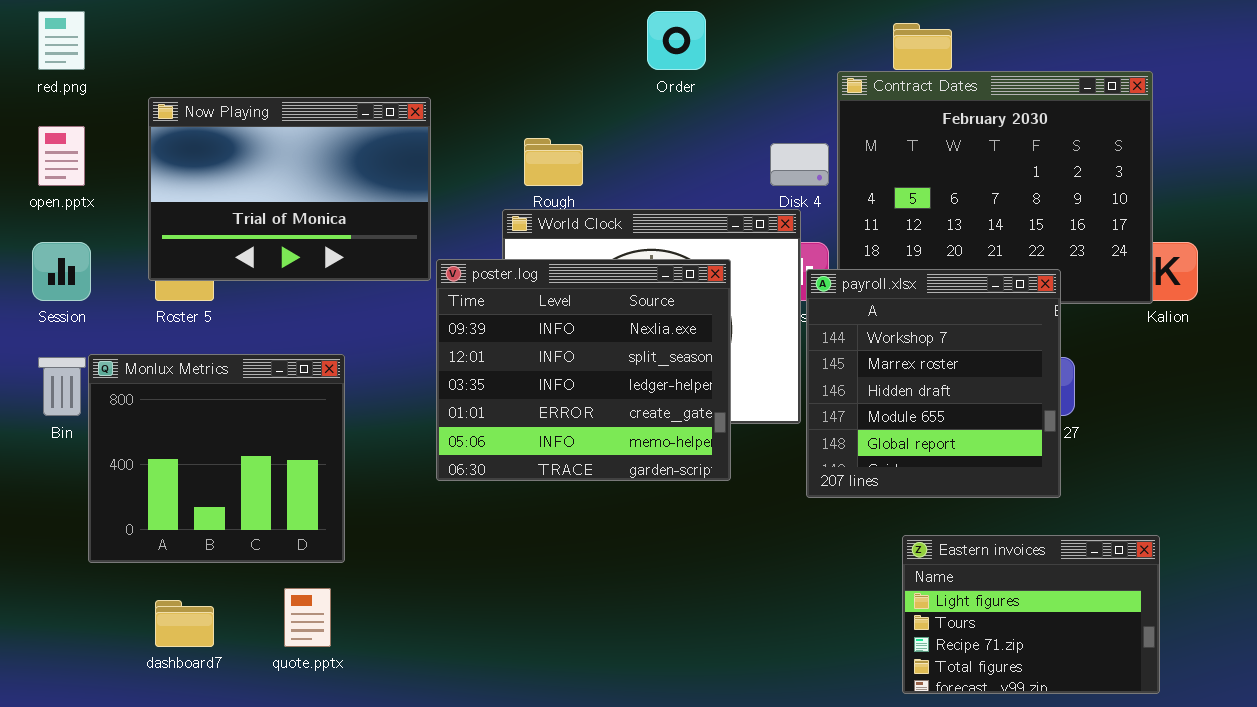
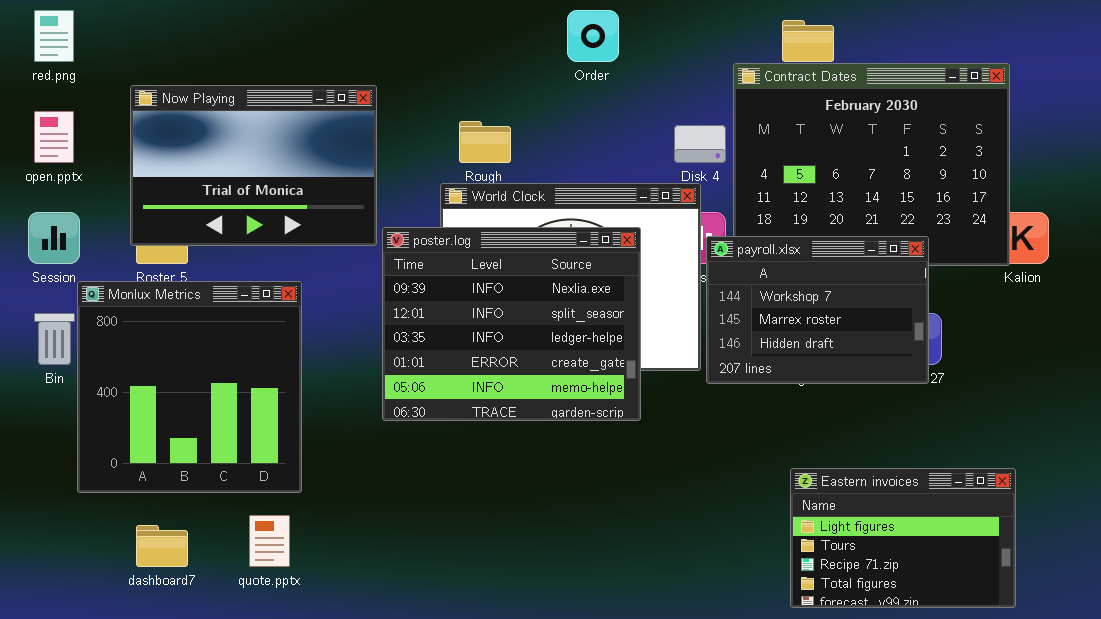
payroll.xlsx: [806,269,1061,498] -> [706,236,929,384], resized
Monlux Metrics: [88,354,345,563] -> [77,281,302,493], resized

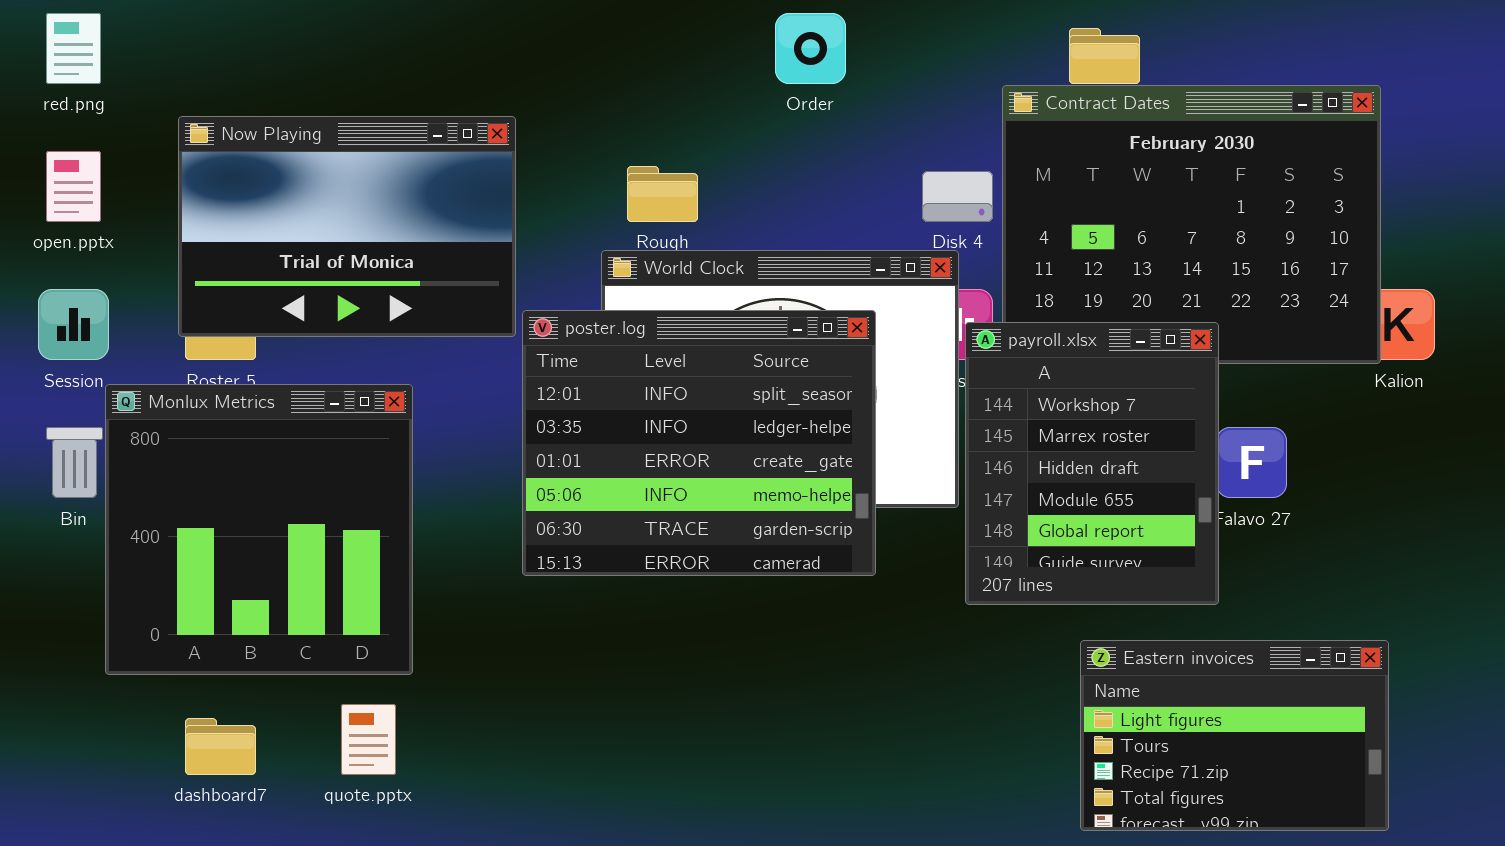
poster.log: [382,227,641,421] -> [522,310,876,576], scrolled down 1 row
payroll.xlsx: [706,236,929,384] -> [965,322,1219,605], resized

